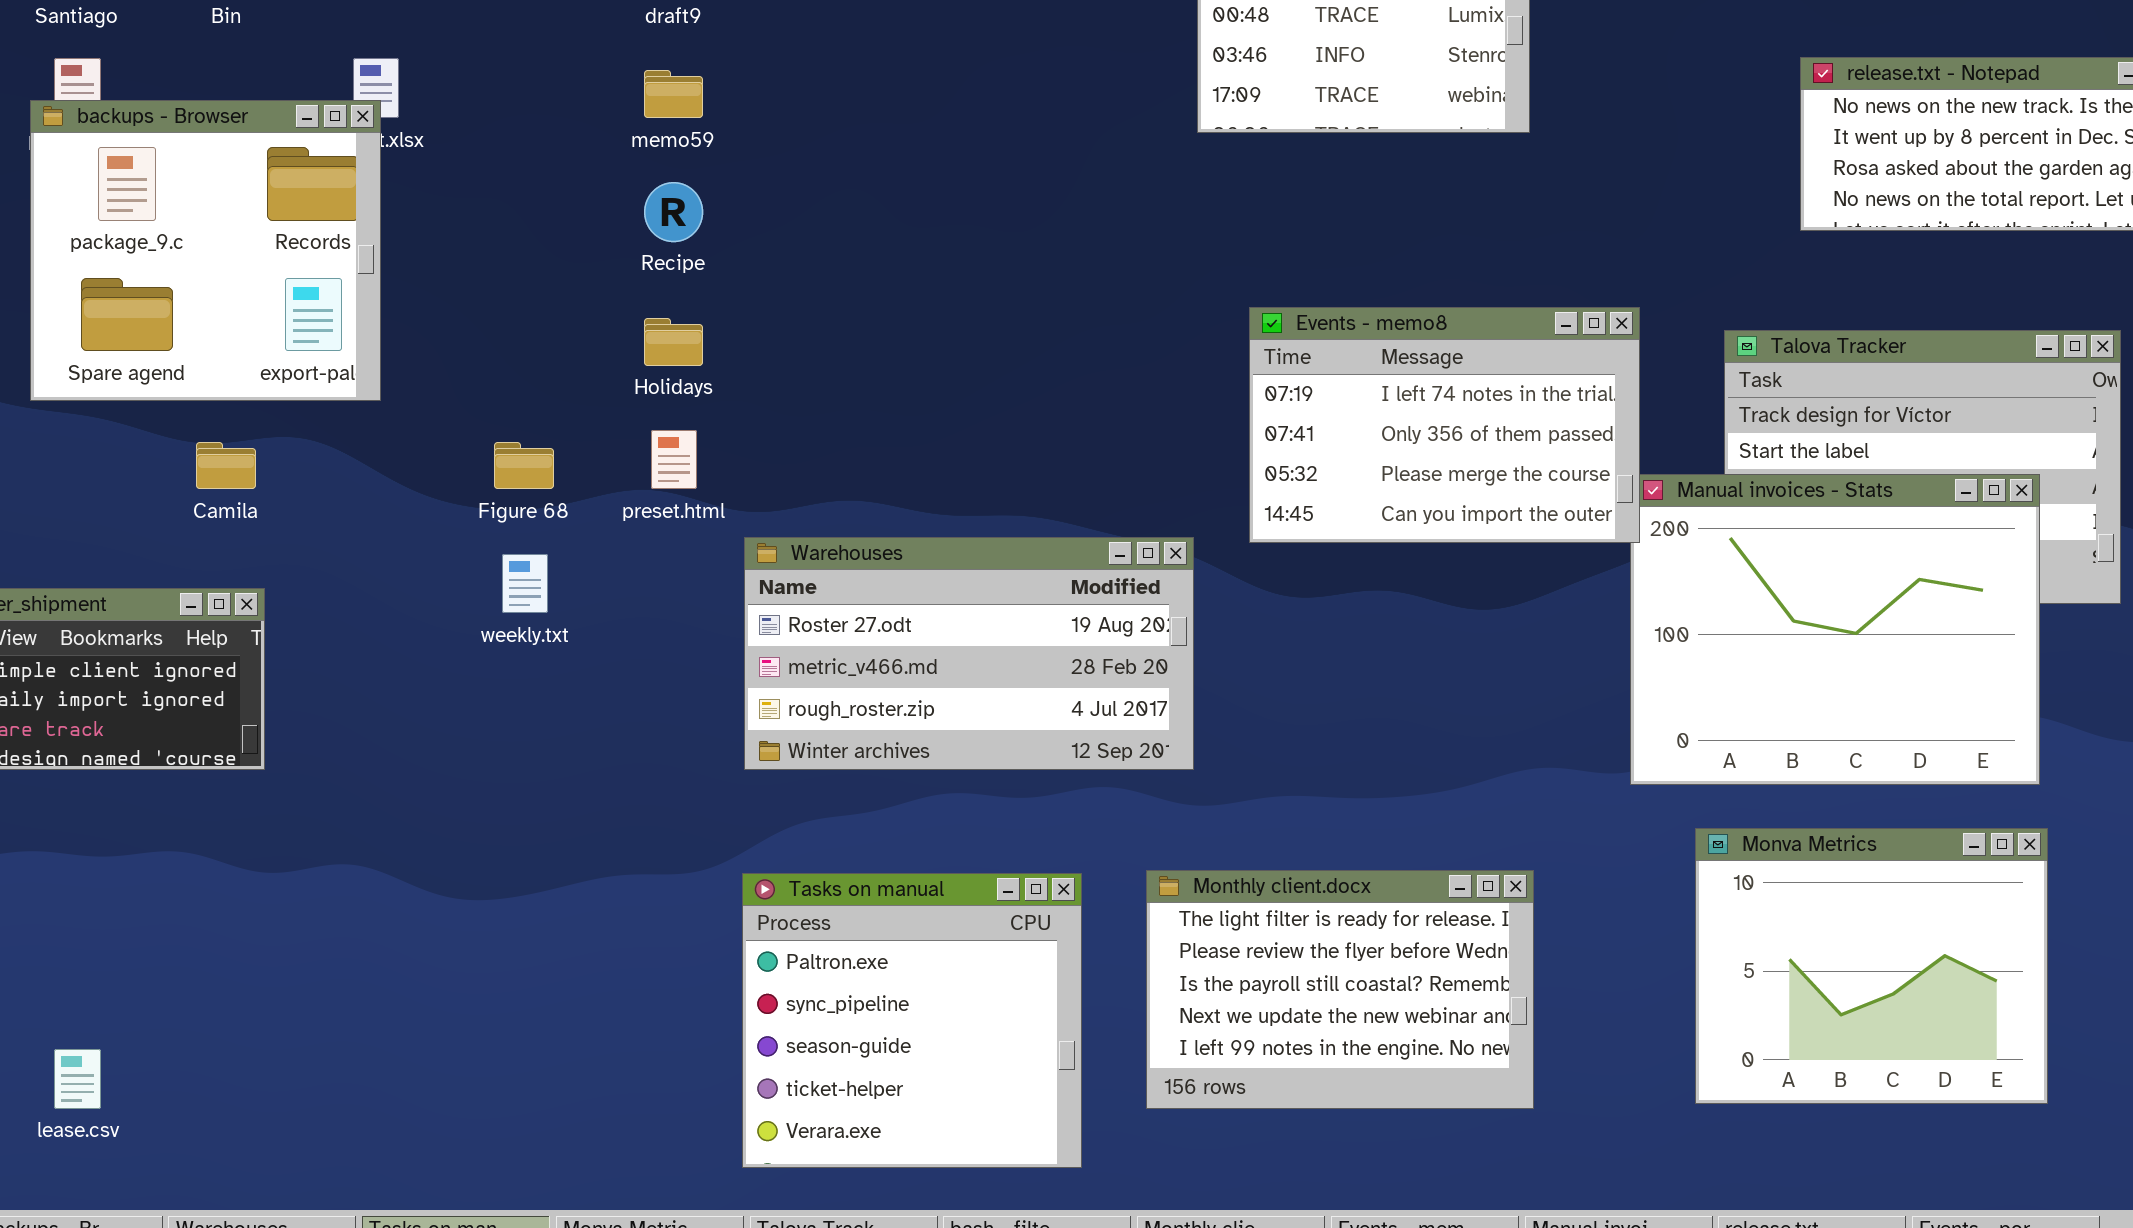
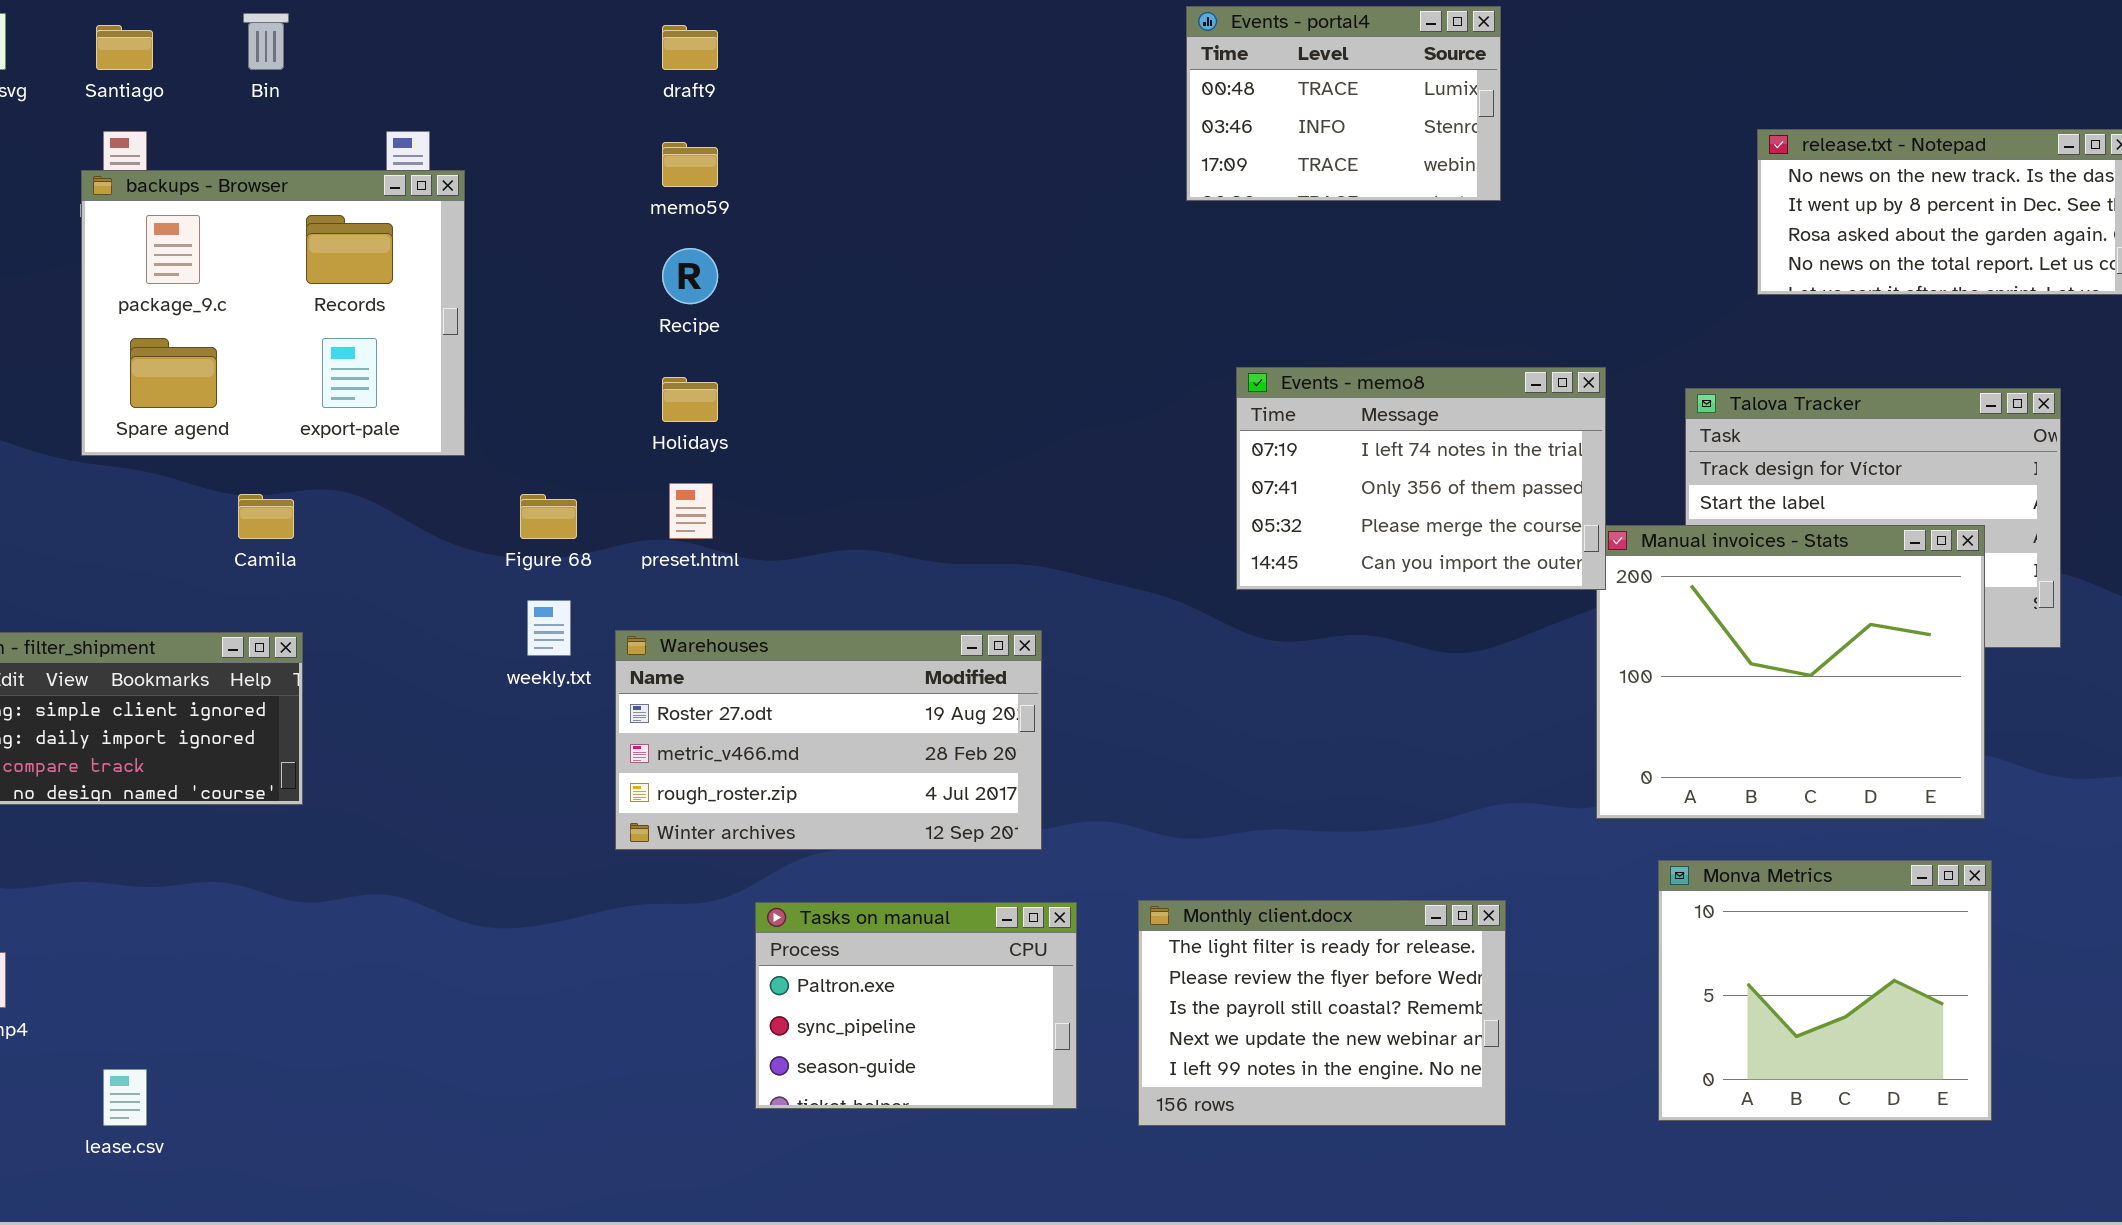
backups - Browser: [30,100,381,401] -> [81,170,465,456], resized
Warehouses: [744,537,1194,770] -> [615,630,1042,850], moved
Tasks on manual: [742,873,1082,1168] -> [755,902,1077,1109], resized

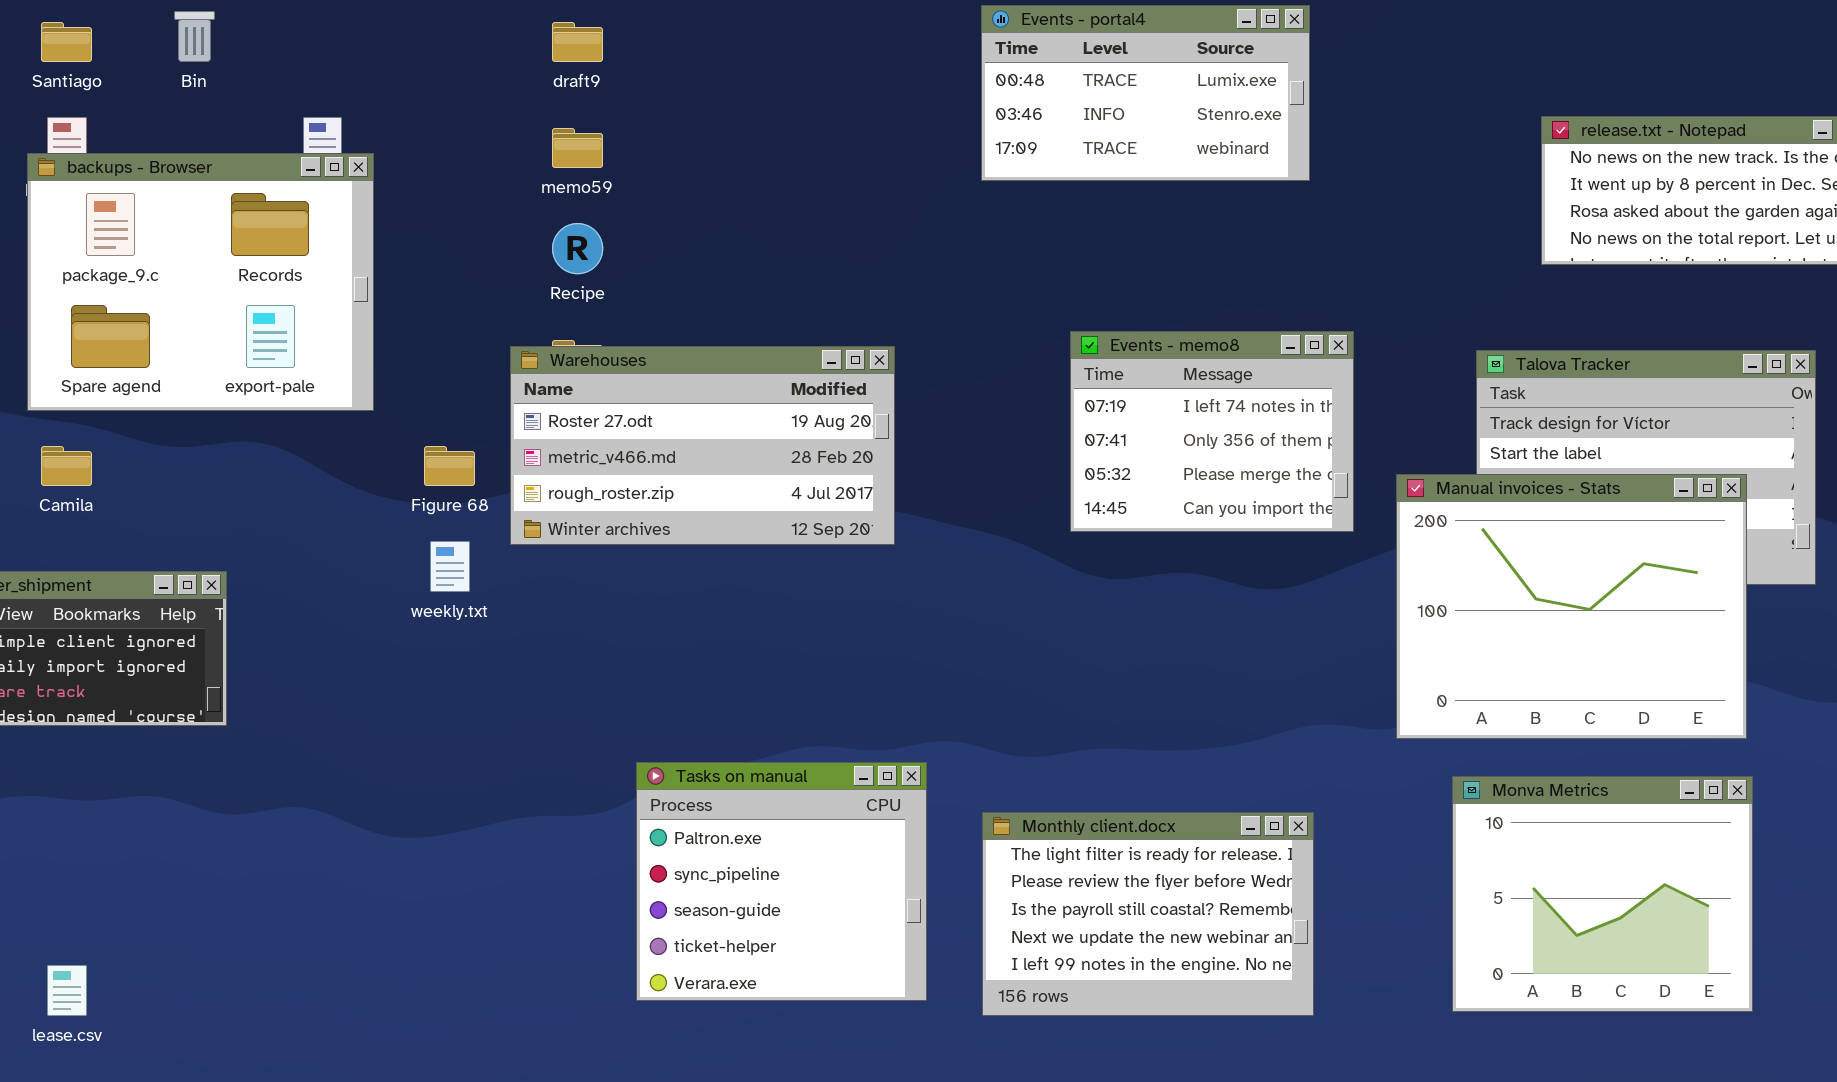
Events - portal4: [1186,6,1501,201] -> [981,5,1310,181], resized
Events - memo8: [1236,367,1606,590] -> [1070,331,1354,532], resized
Camila: [238,494,294,539] -> [41,446,92,486], moved
Warehouses: [615,630,1042,850] -> [510,346,895,545], moved
Tasks on manual: [755,902,1077,1109] -> [636,762,927,1001], resized

